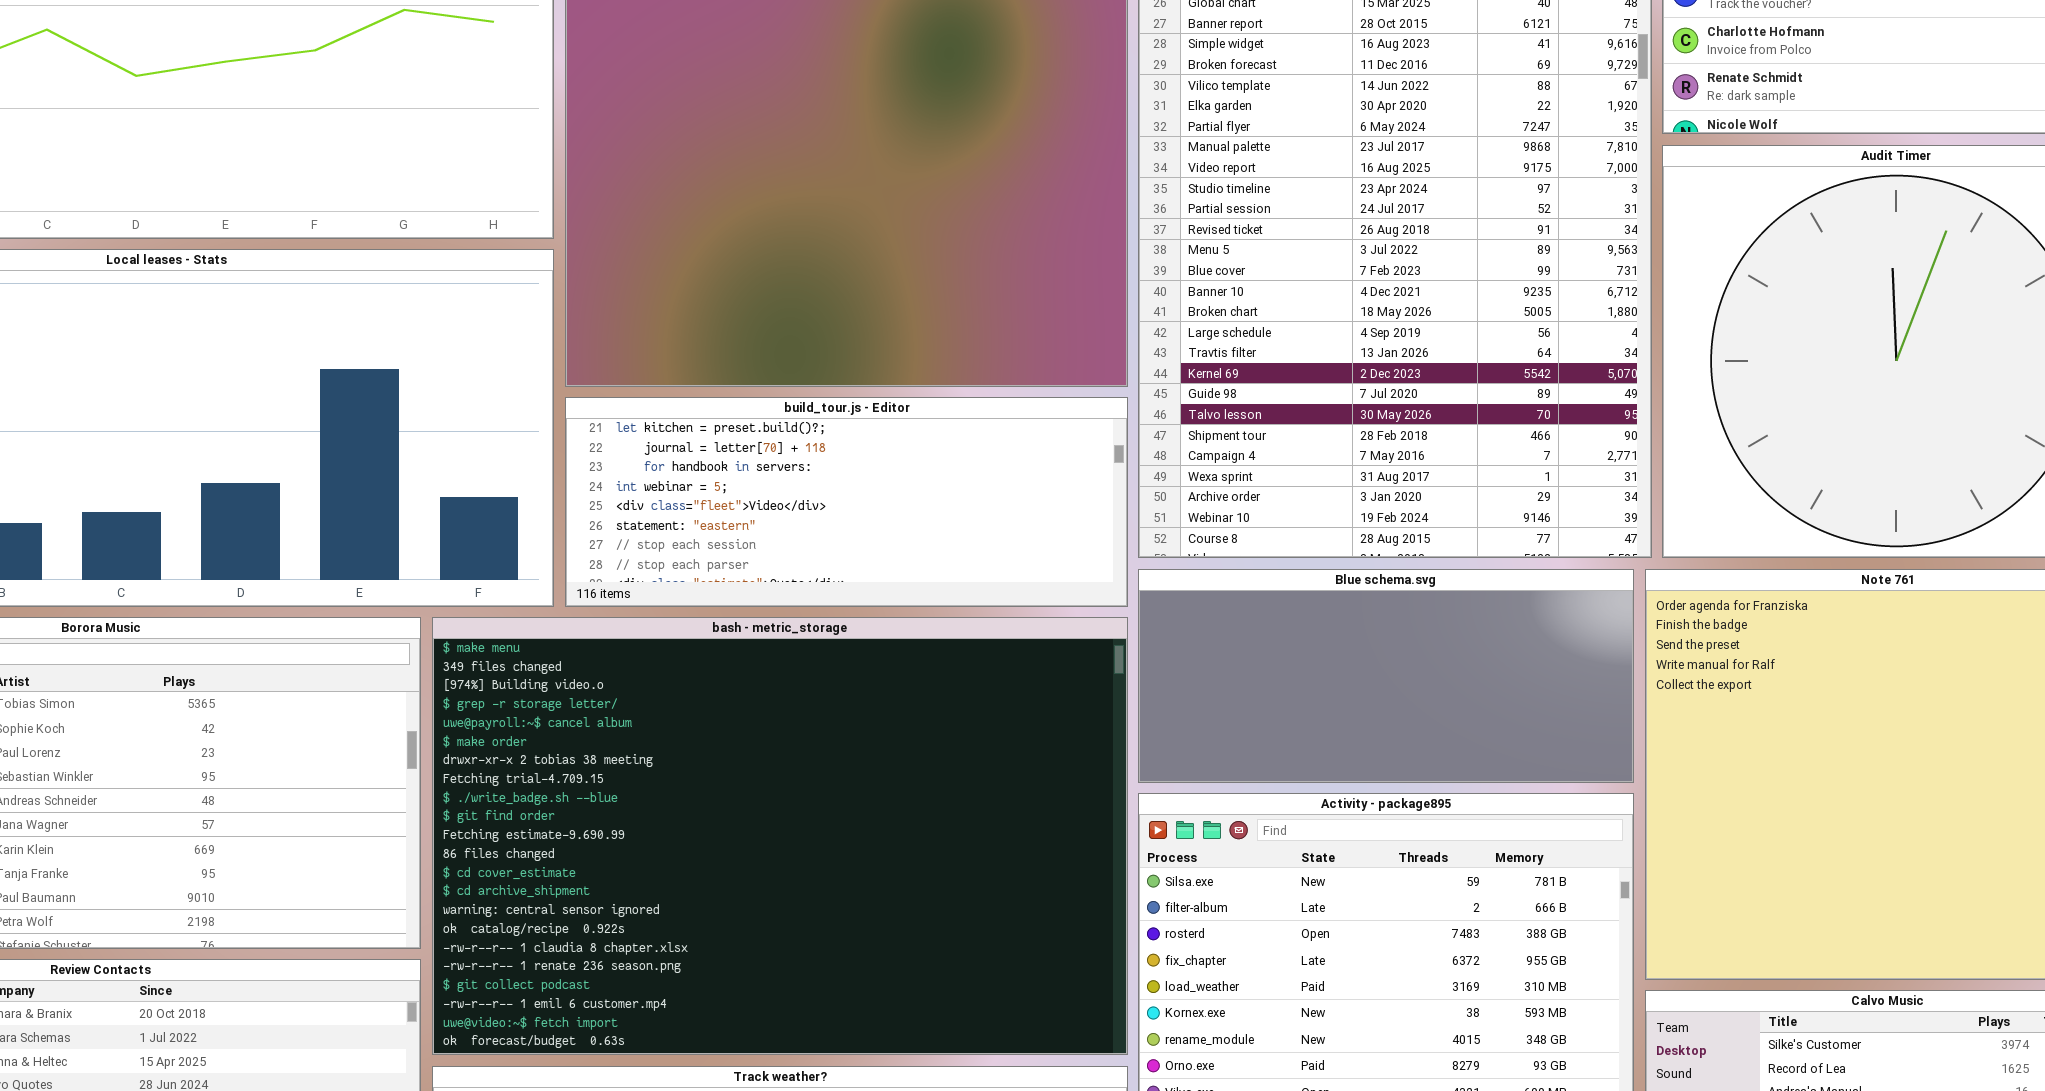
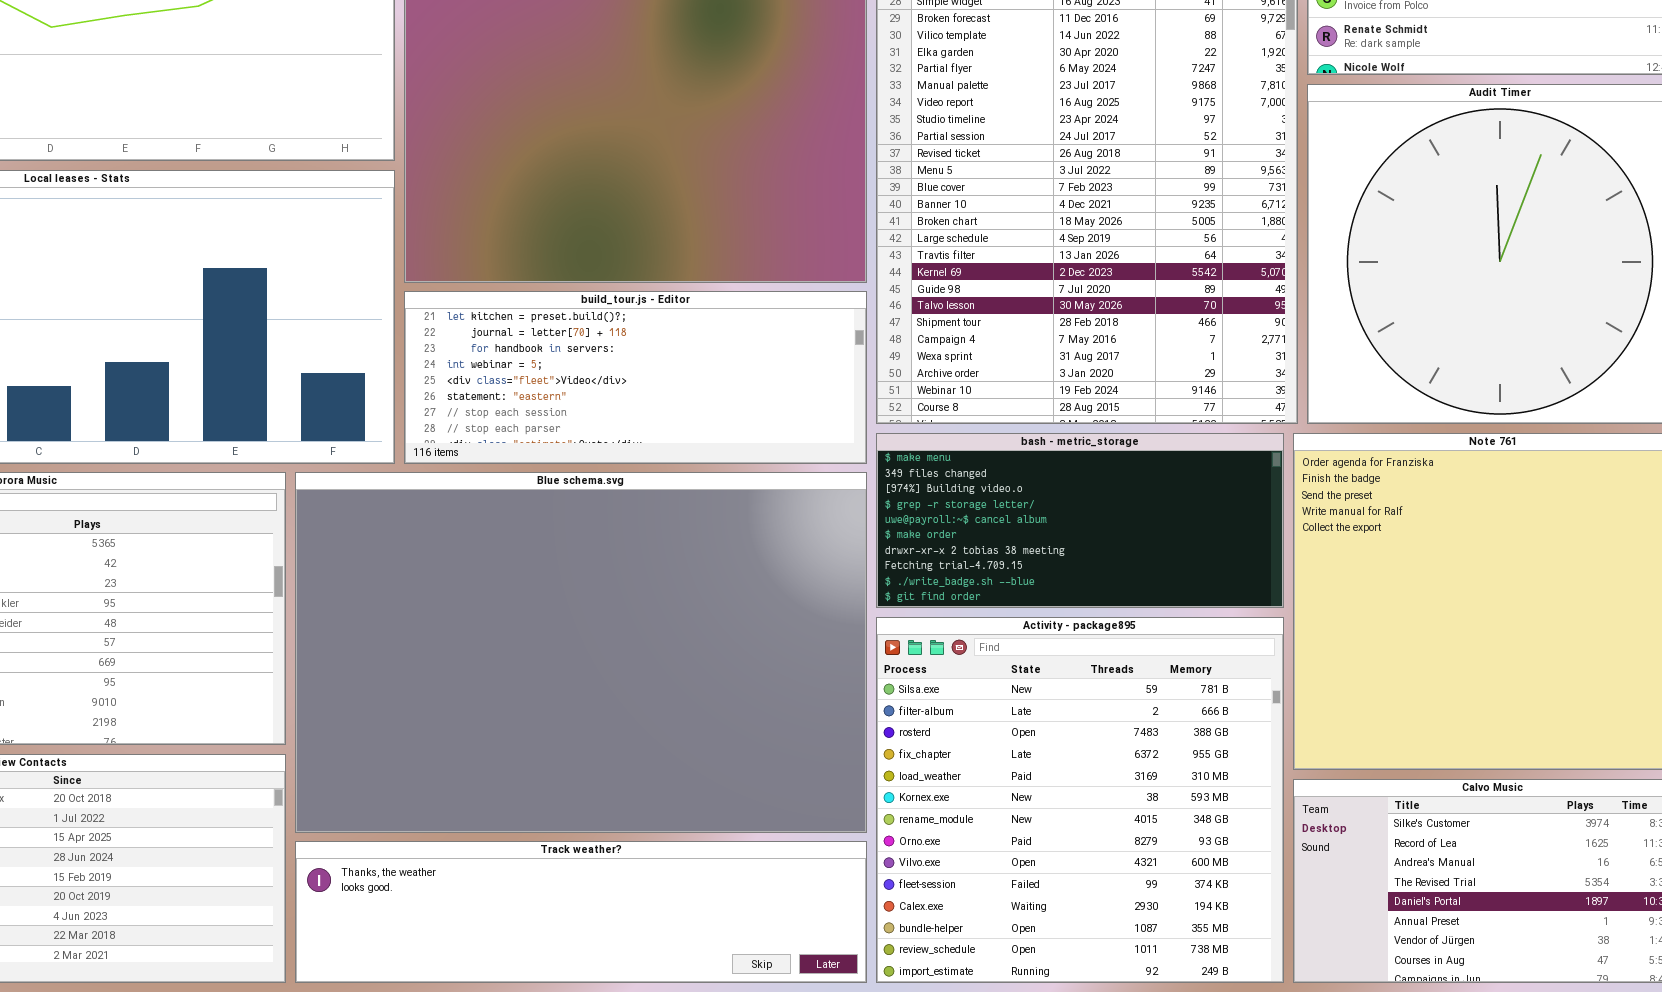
Blue schema.svg: [1138,569,1634,783] -> [295,472,867,833], moved, resized
bash - metric_storage: [432,617,1128,1055] -> [876,433,1284,608], moved, resized

